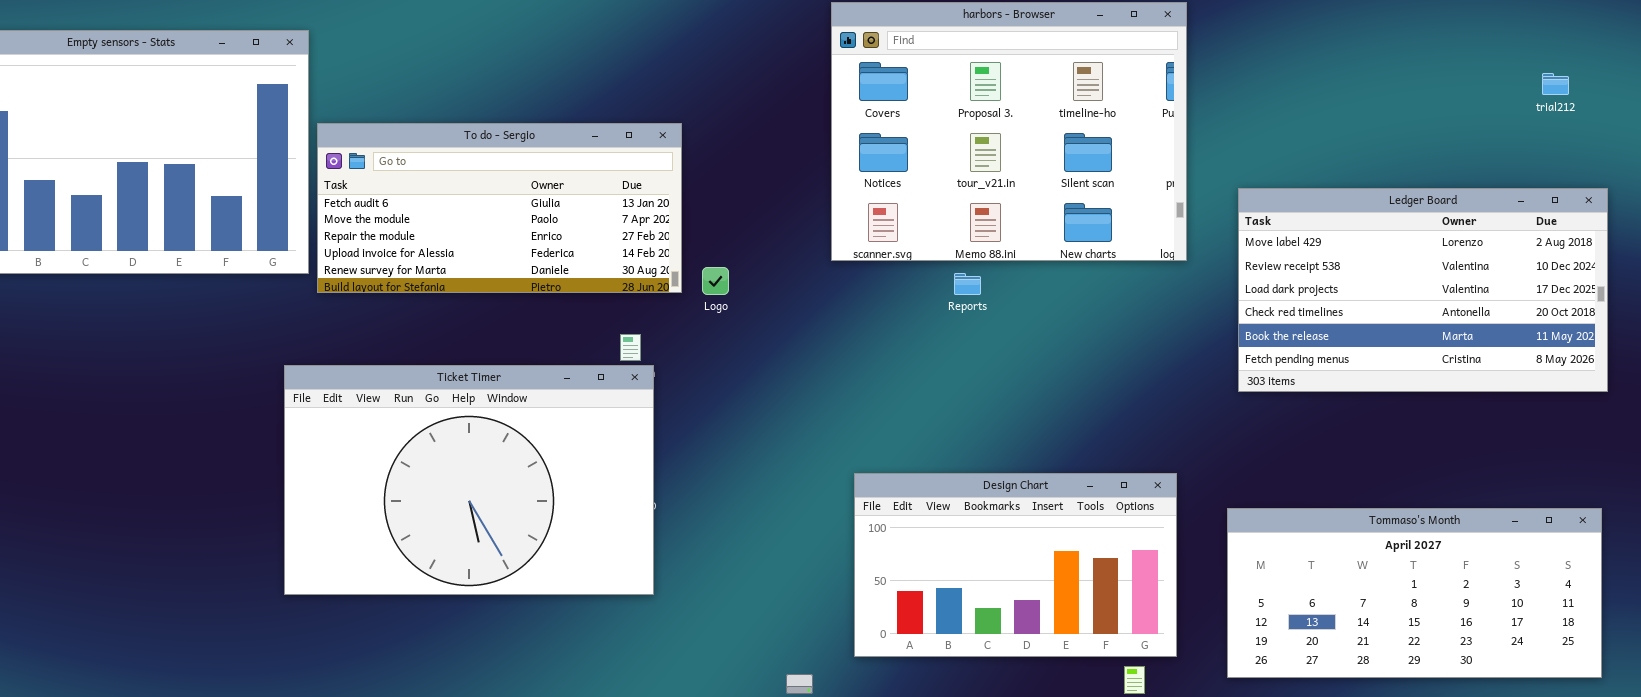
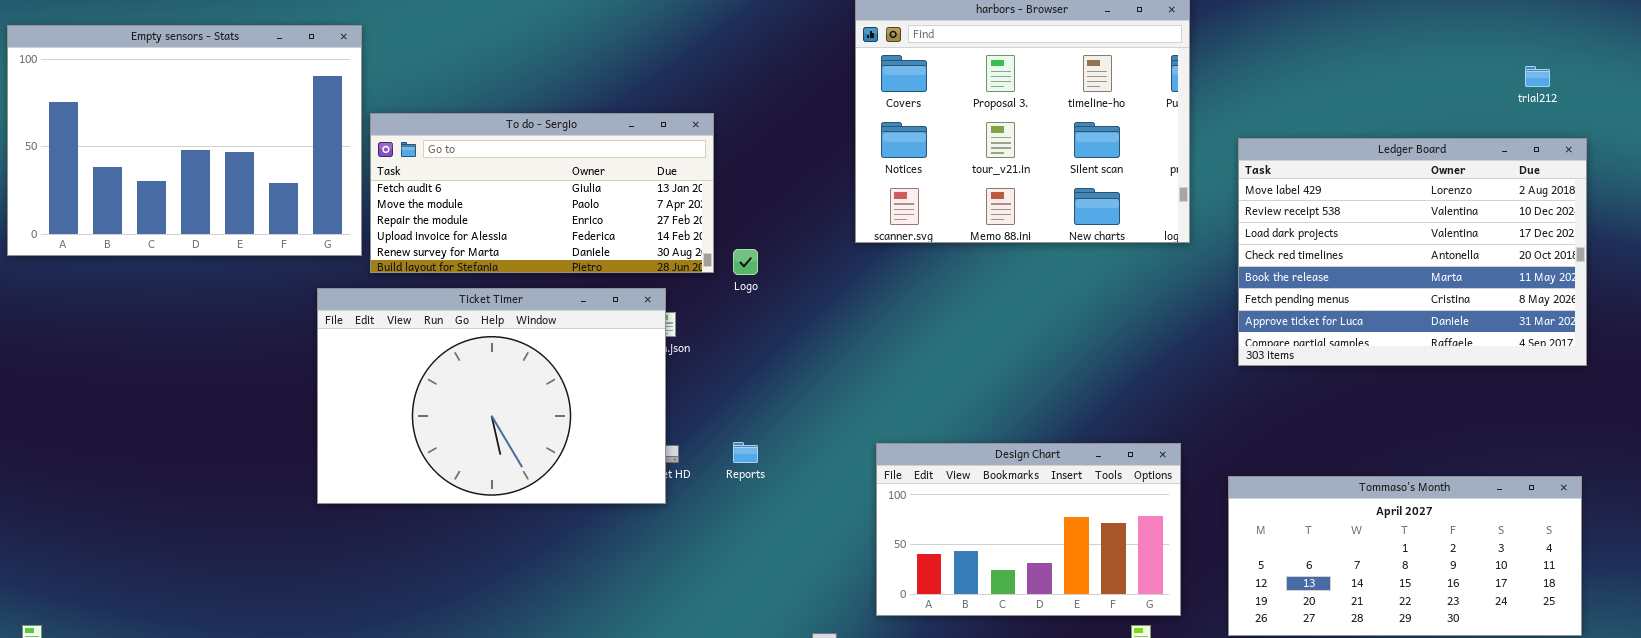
Ledger Board: [1238,188,1608,392] -> [1238,138,1587,366], resized
Reports: [954,273,981,295] -> [733,442,758,463], moved
Ticket Timer: [284,365,654,595] -> [317,288,666,504], moved

